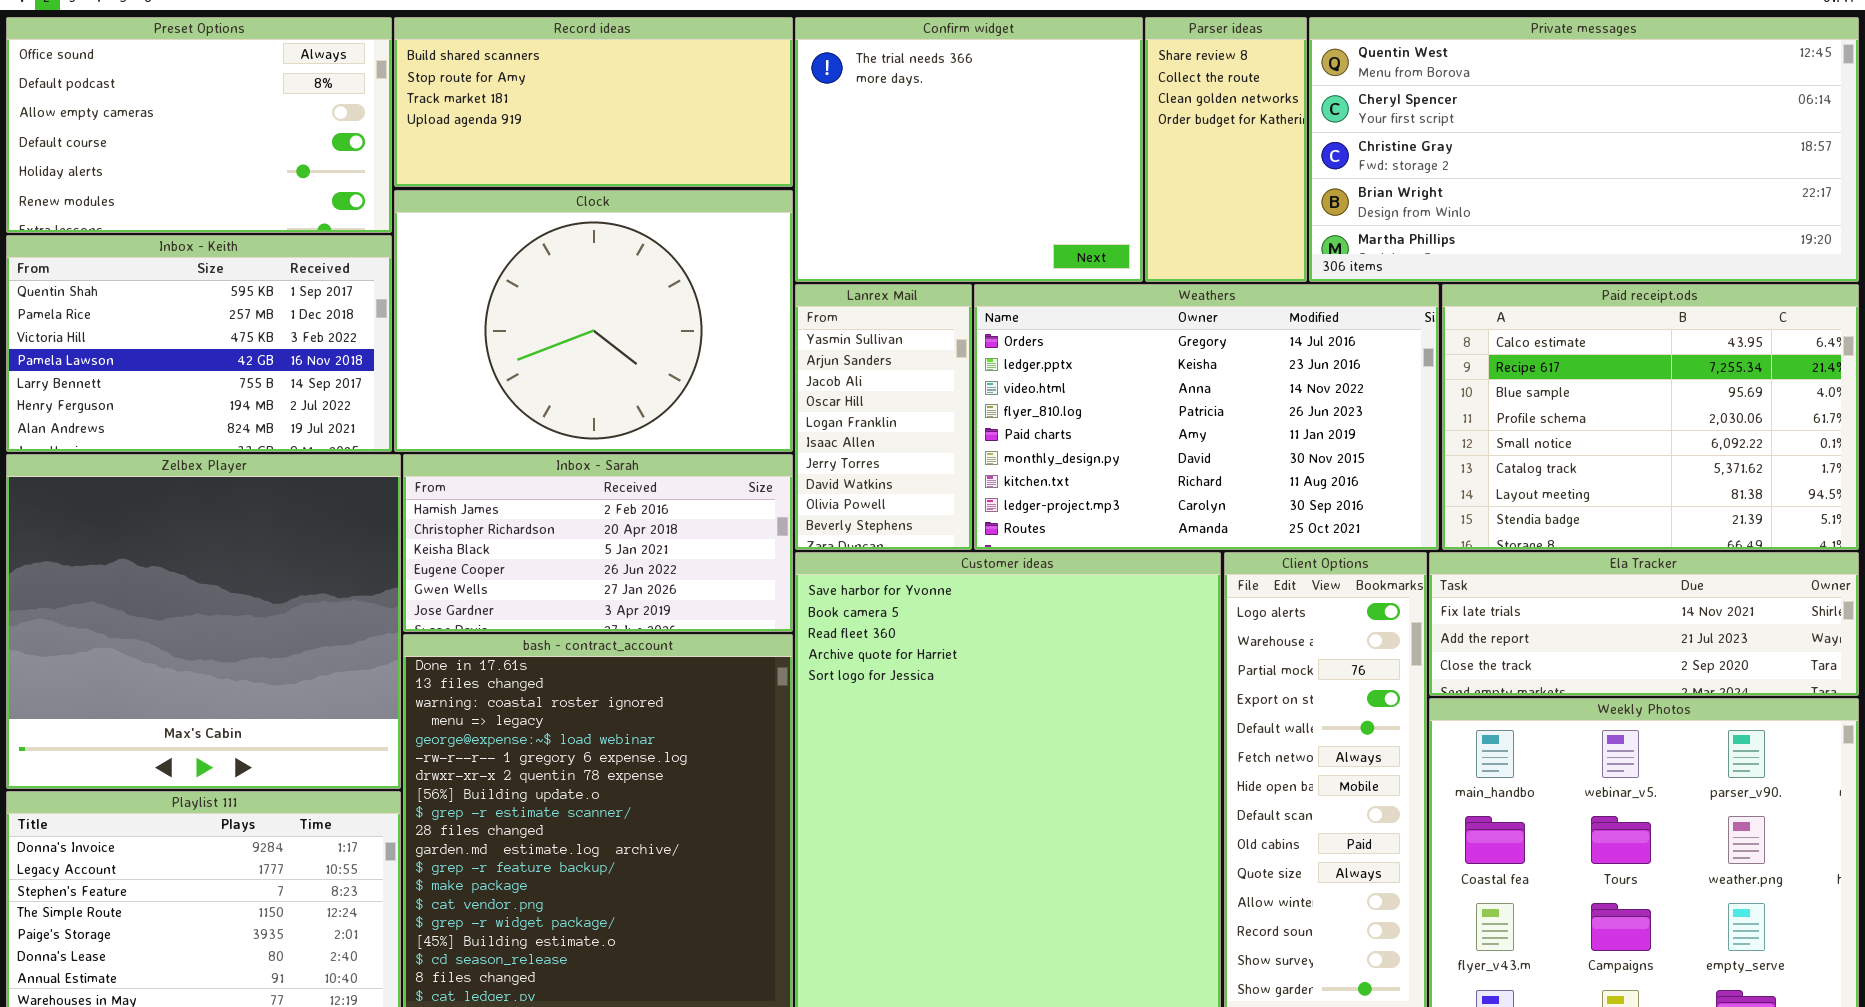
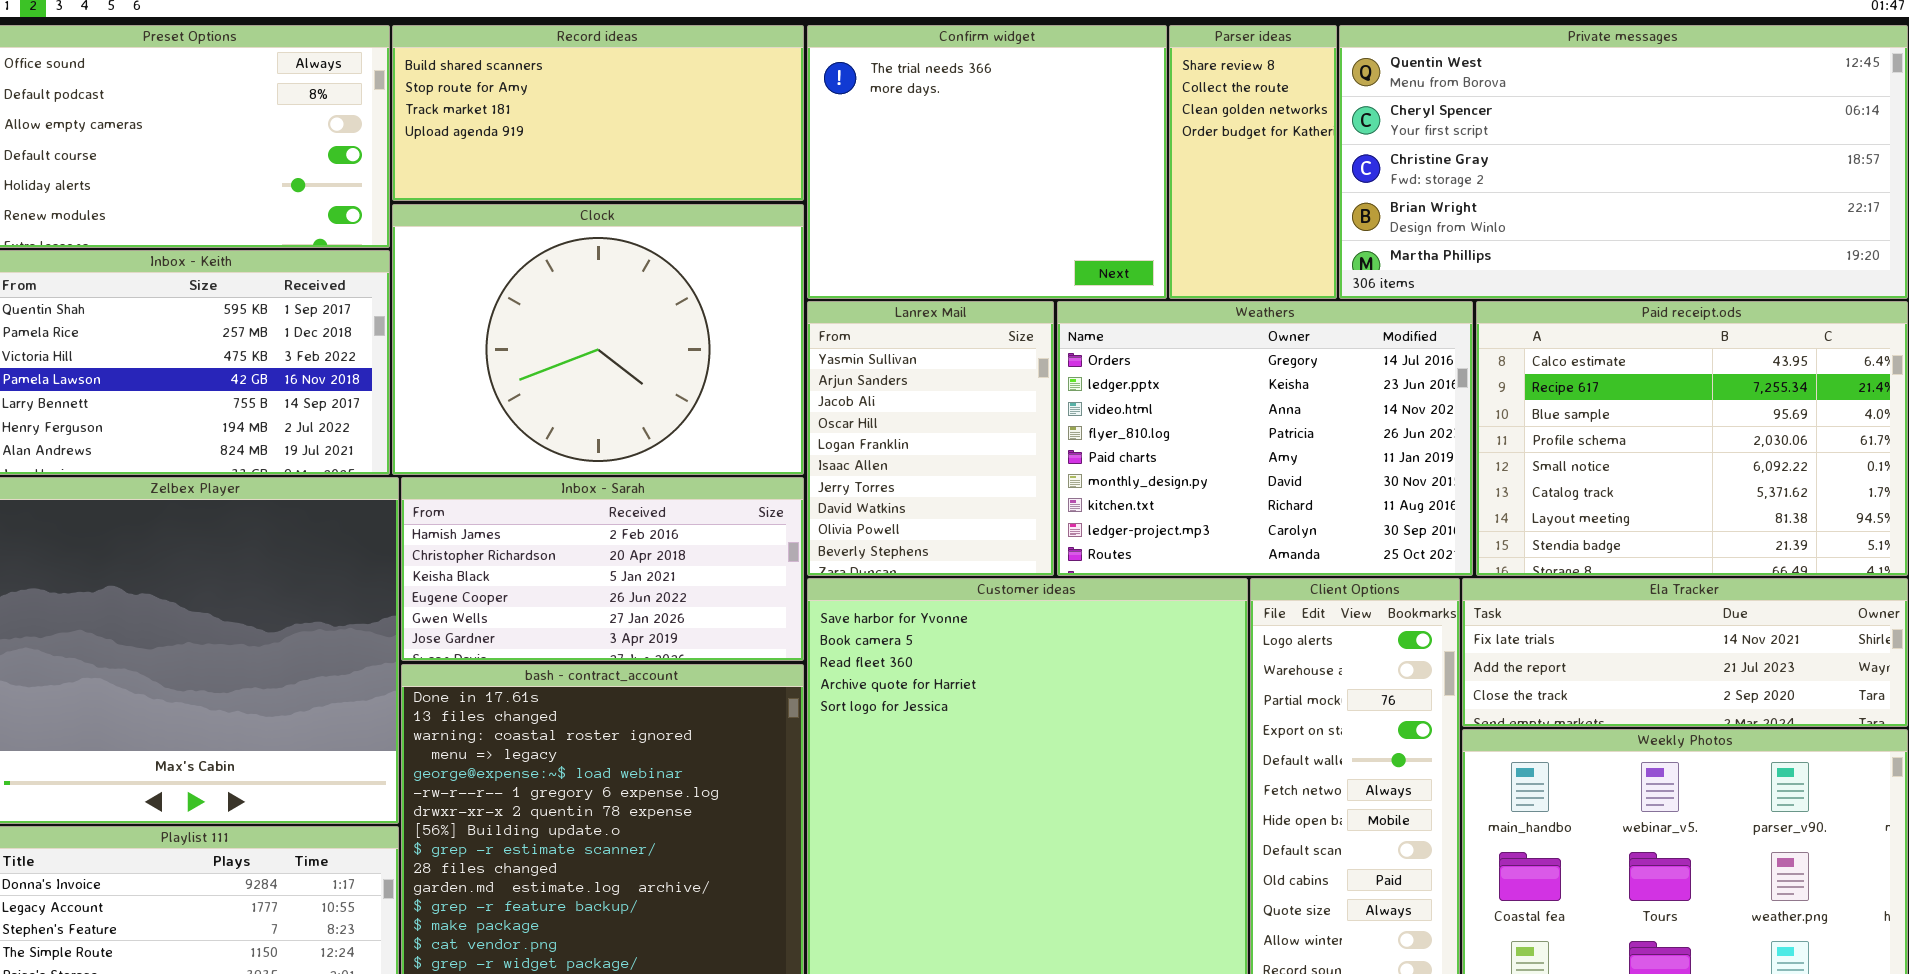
Lanrex Mail: [795,284,972,550] -> [807,301,1054,576], resized
Weathers: [974,284,1439,550] -> [1057,301,1473,576], resized

